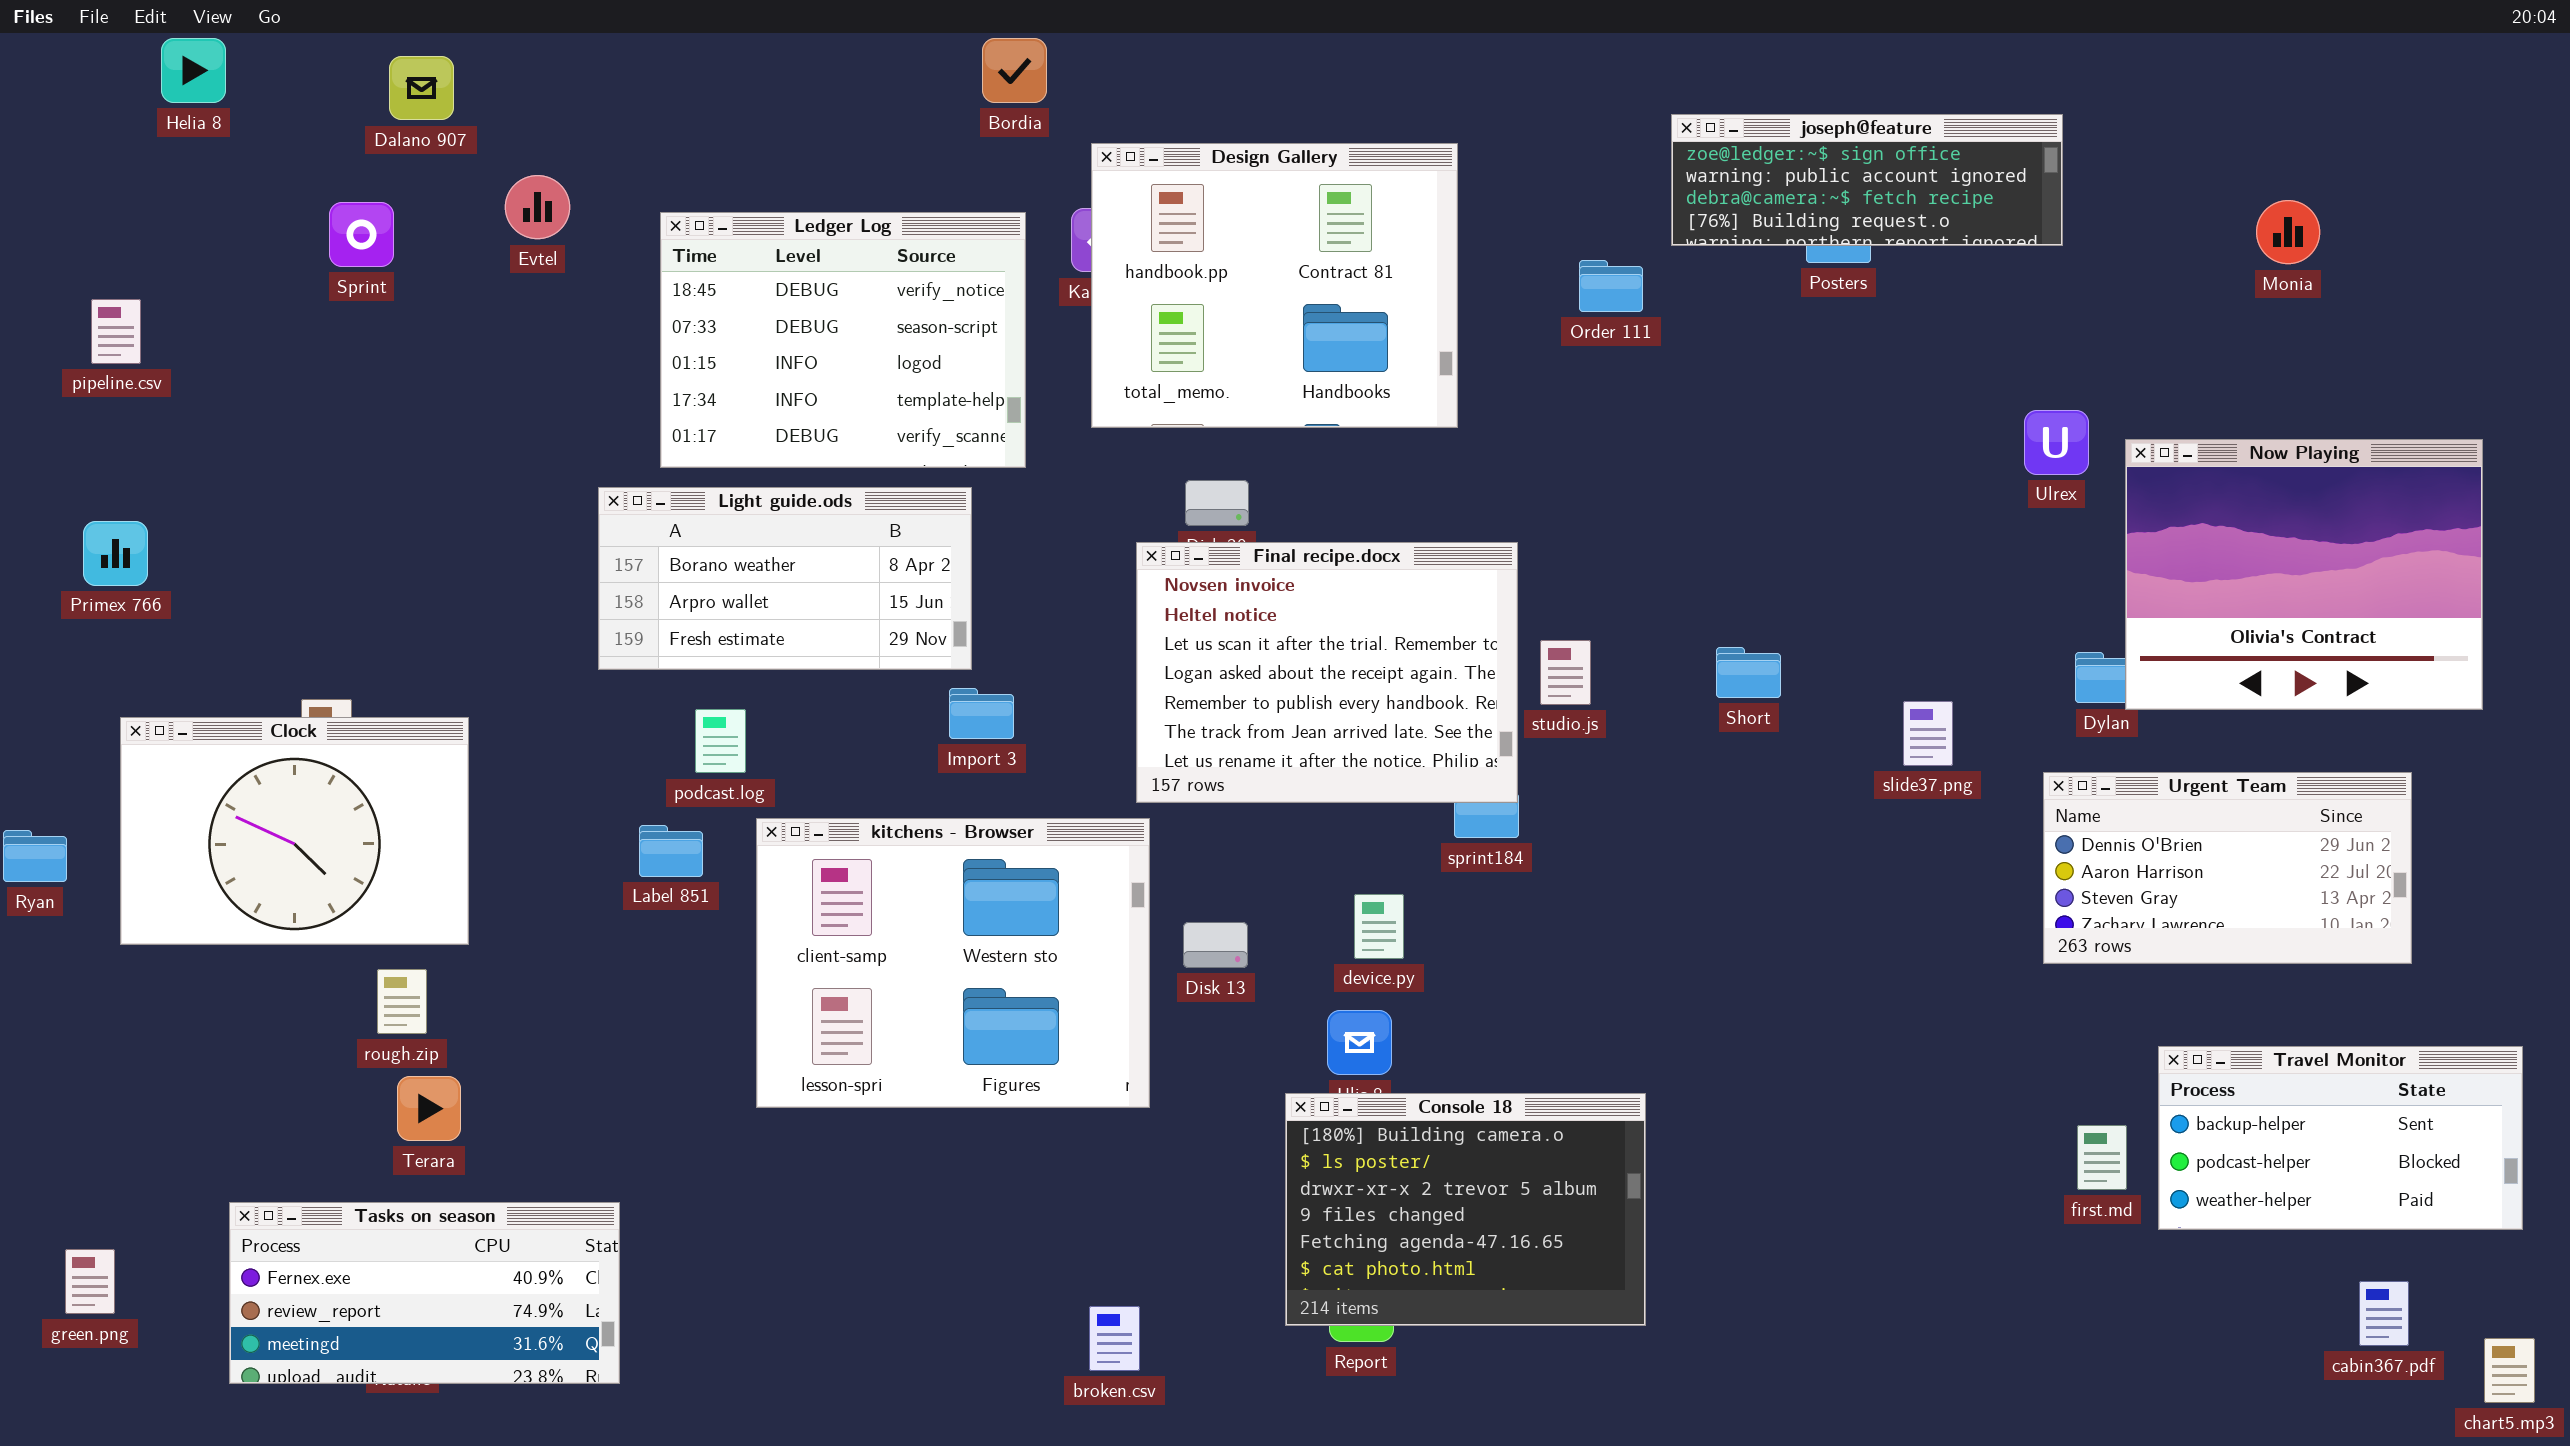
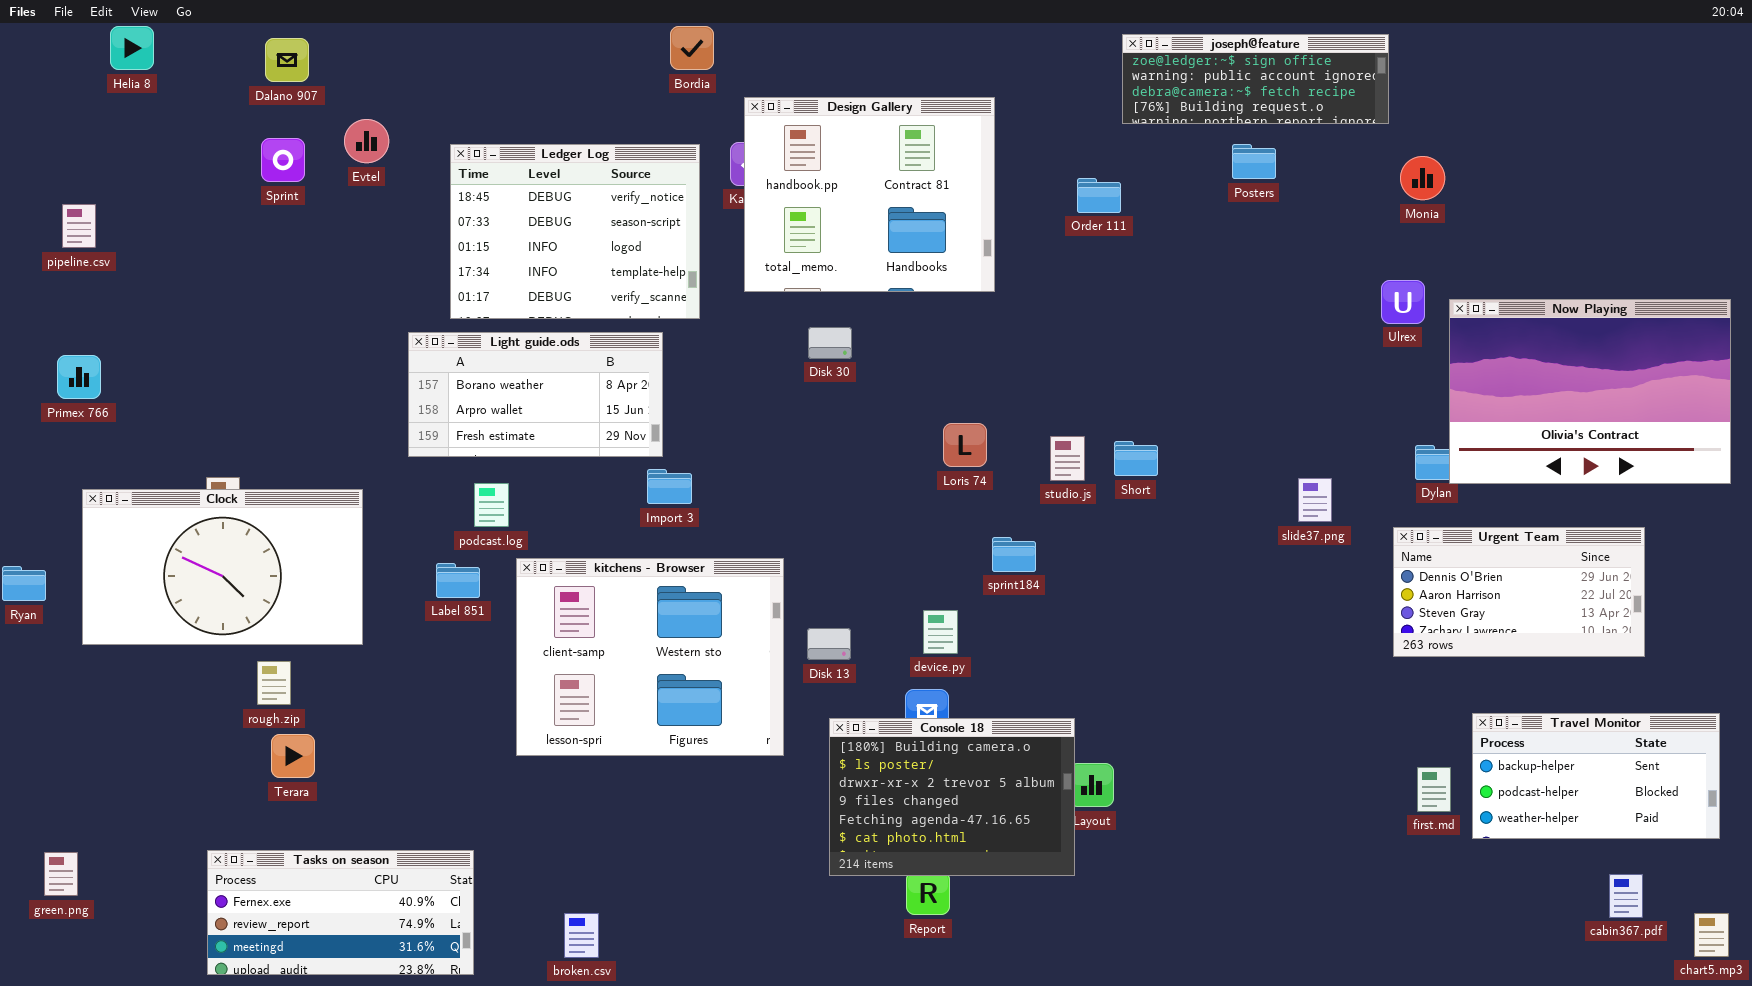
joseph@feature: [1671,114,2063,246] -> [1122,34,1389,124], moved
Monia: [2256,200,2320,264] -> [1400,156,1445,200], moved
Sprint: [329,202,394,267] -> [261,138,305,182], moved
Now Playing: [2125,439,2483,710] -> [1449,299,1731,484], resized
Final recipe.docx: [1136,542,1518,803] -> none, closed
Short: [1716,647,1781,698] -> [1114,441,1158,476], moved
Clock: [120,717,469,945] -> [82,489,363,645], resized
Console 18: [1285,1093,1646,1326] -> [829,718,1075,876], moved
Tasks on season: [229,1202,620,1384] -> [207,850,474,975], moved
broken.csv: [1089,1306,1140,1371] -> [564,913,599,958], moved

